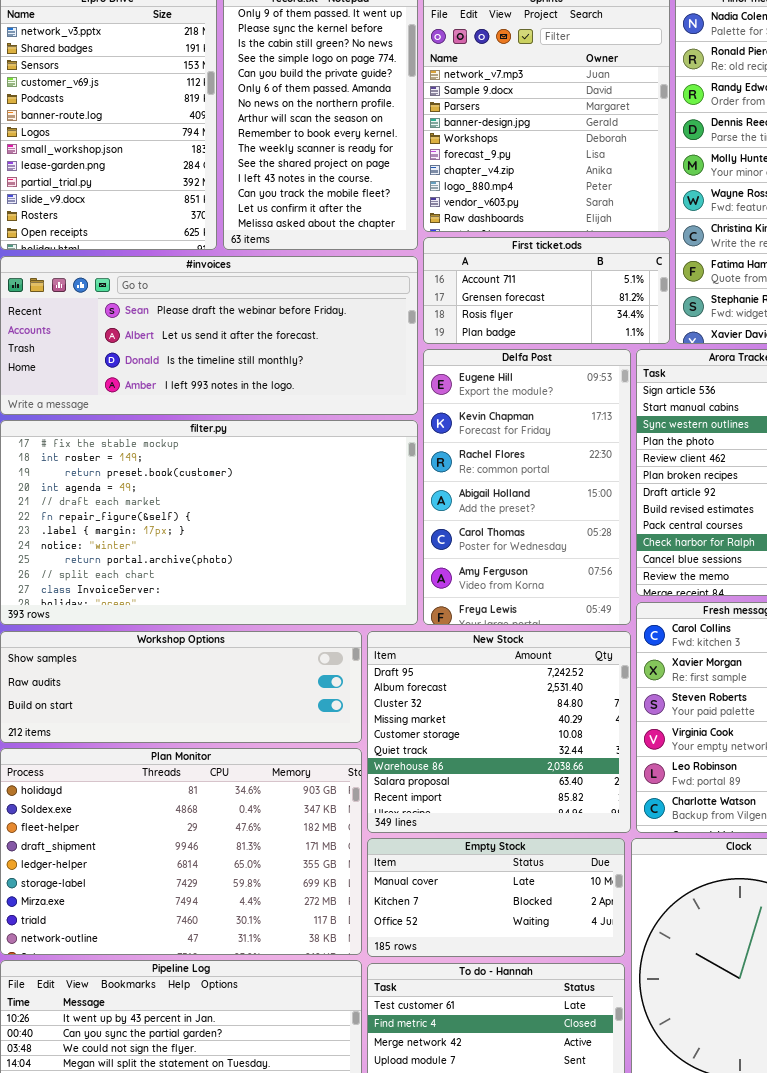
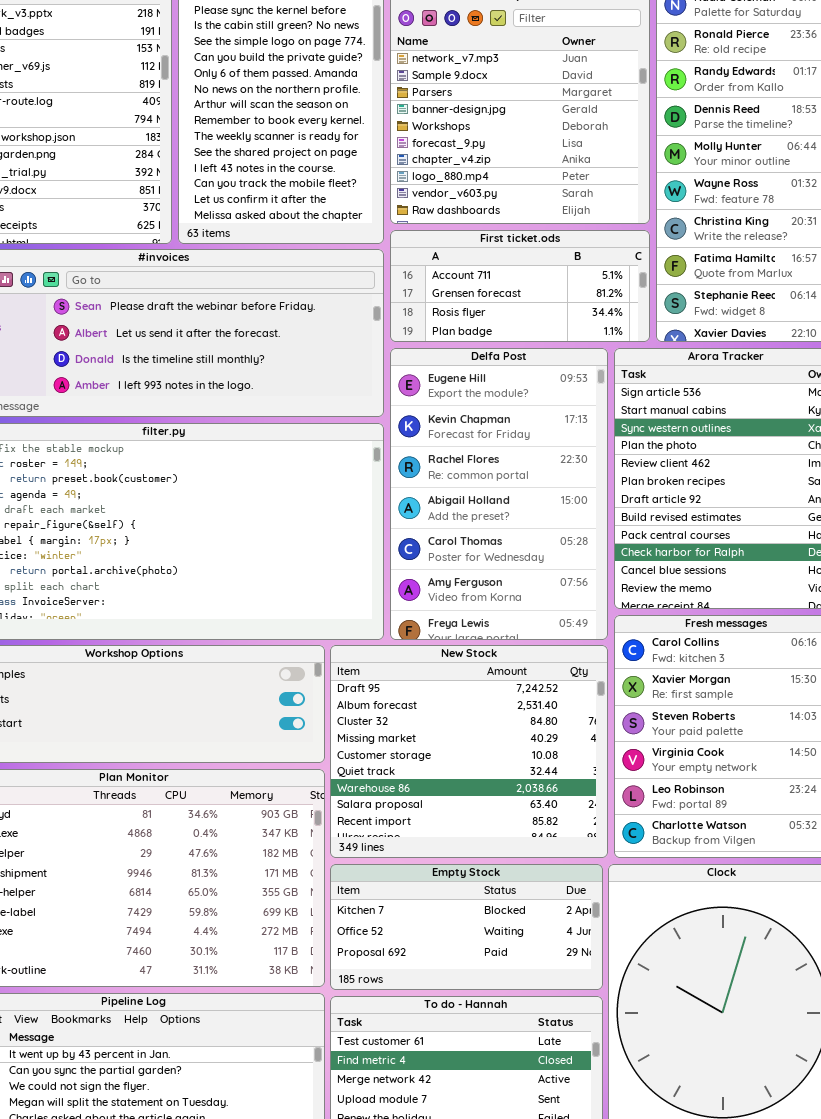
Empty Stock: [367,838,625,957] -> [330,864,603,990], scrolled down 1 row

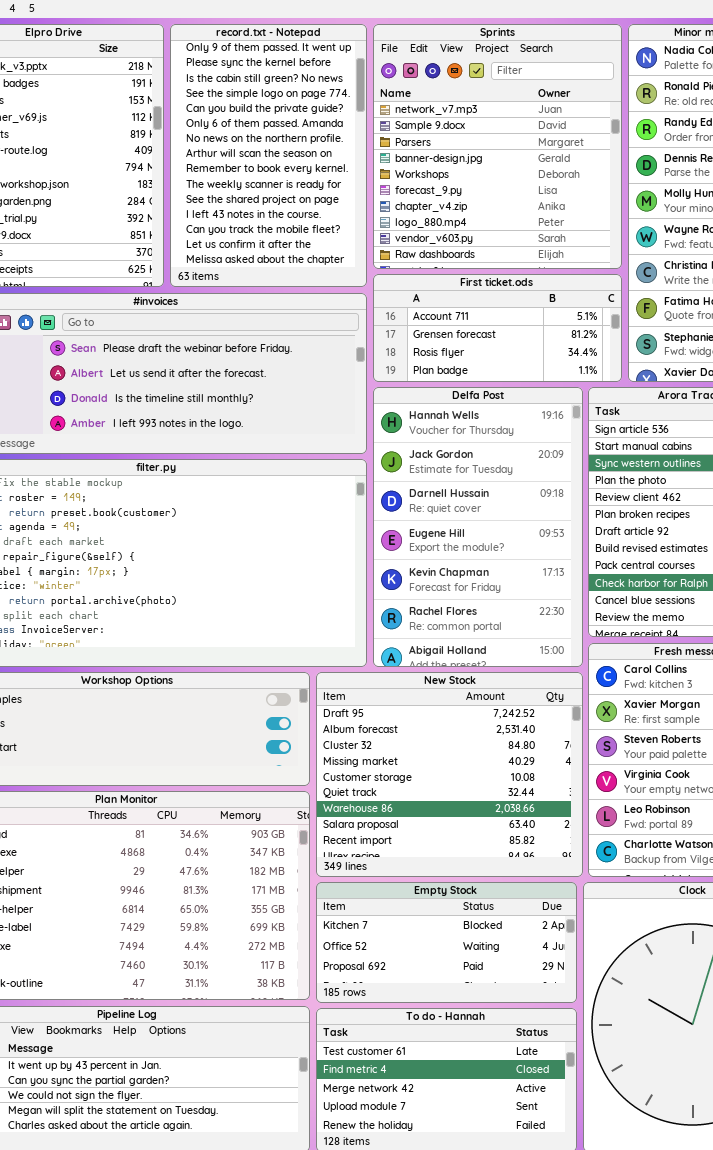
Delfa Post: [390,348,608,640] -> [373,387,583,667], scrolled up 3 rows

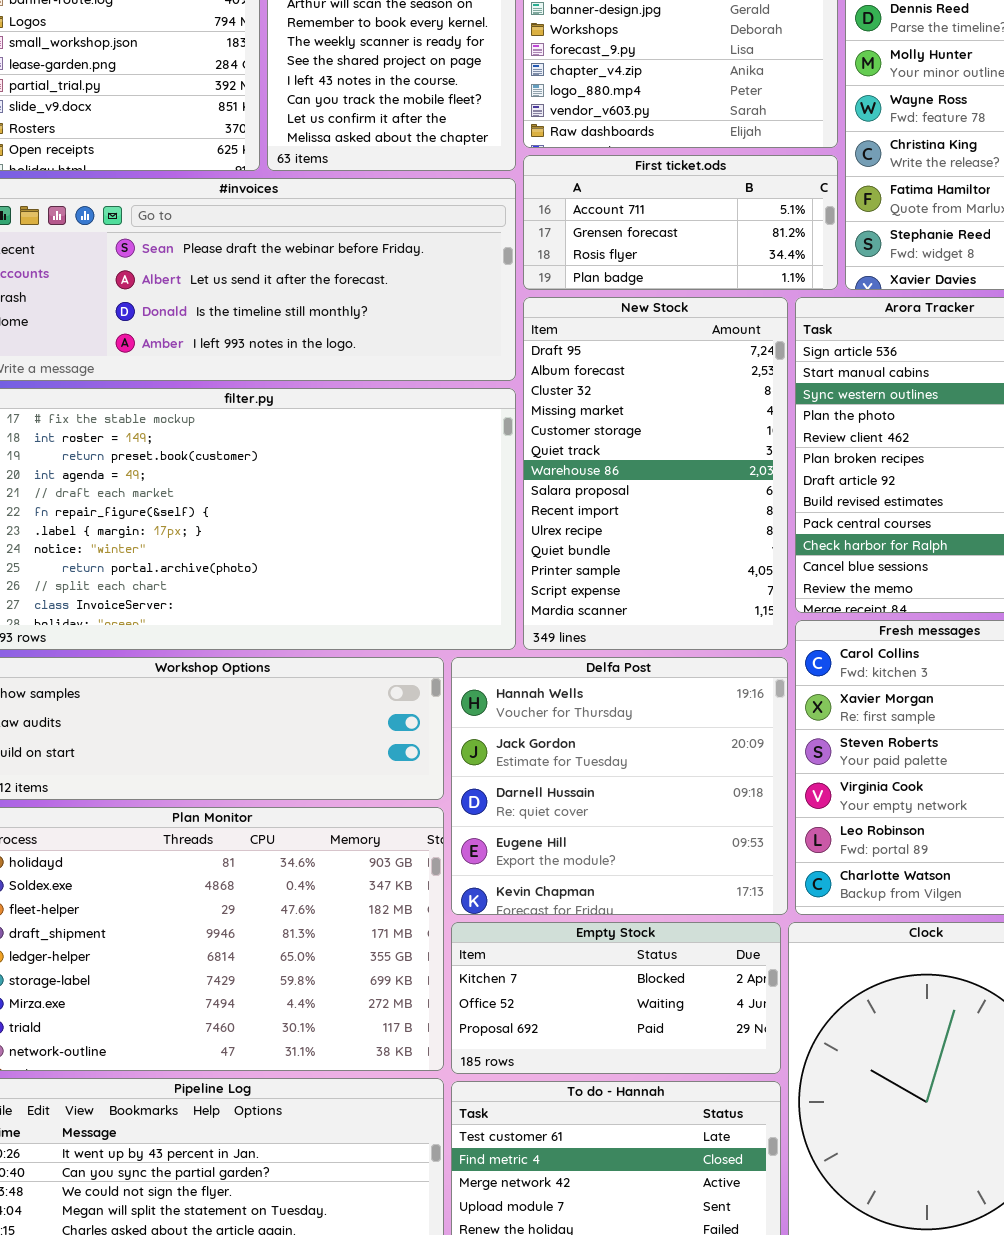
Delfa Post: [373,387,583,667] -> [451,657,788,915], moved, resized
New Stock: [316,672,583,877] -> [523,297,788,650], moved, resized

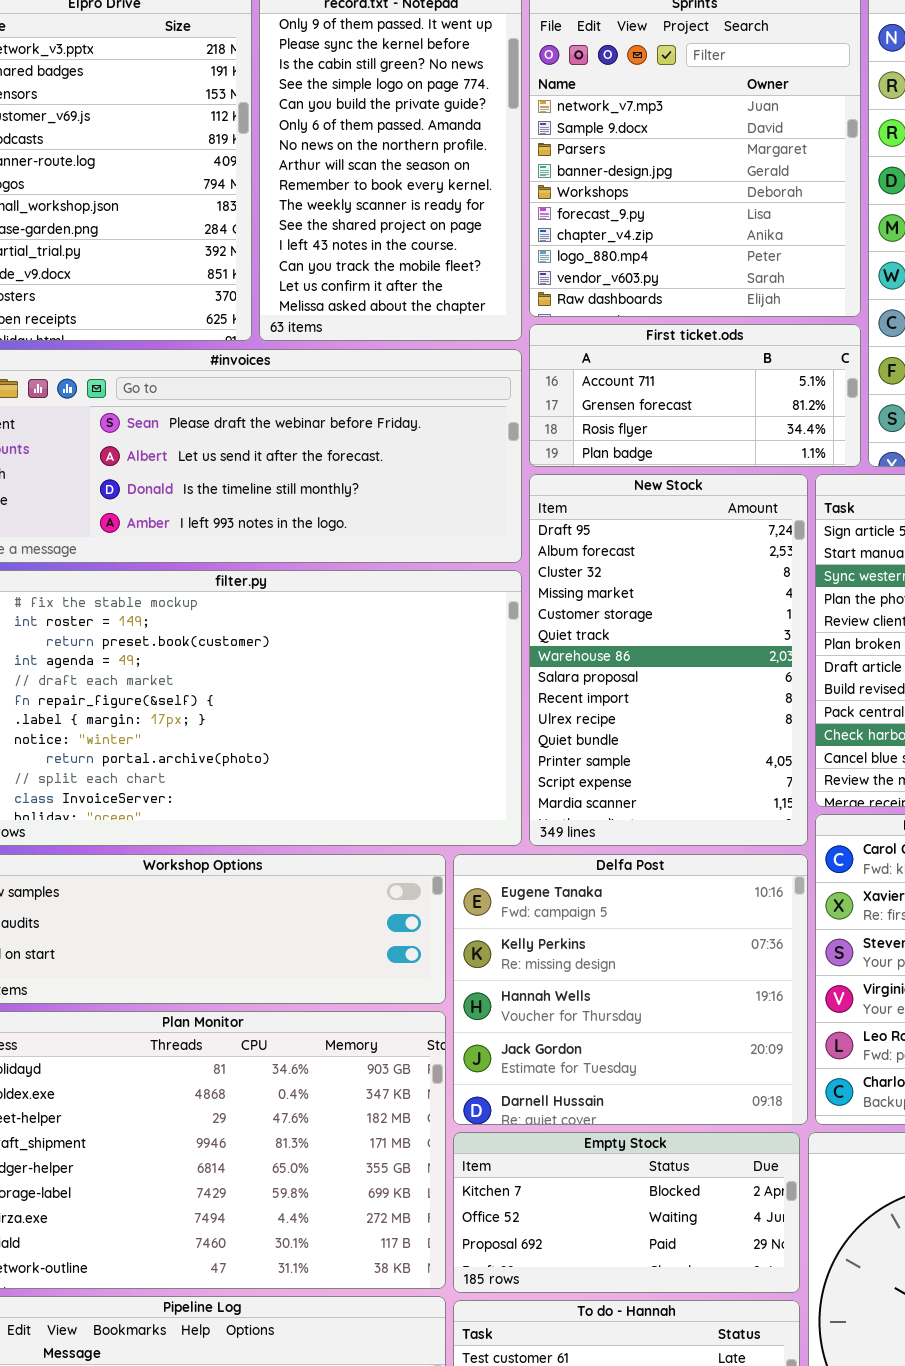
Delfa Post: [451,657,788,915] -> [453,854,808,1125], scrolled up 2 rows

